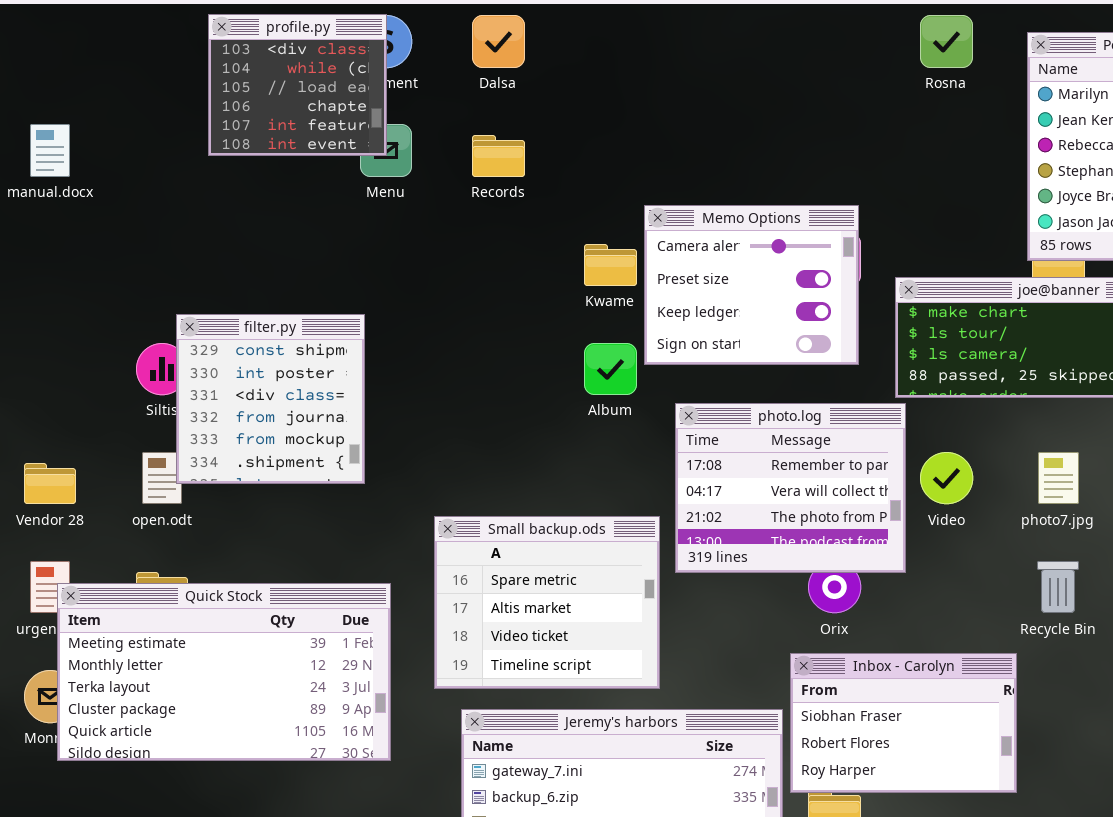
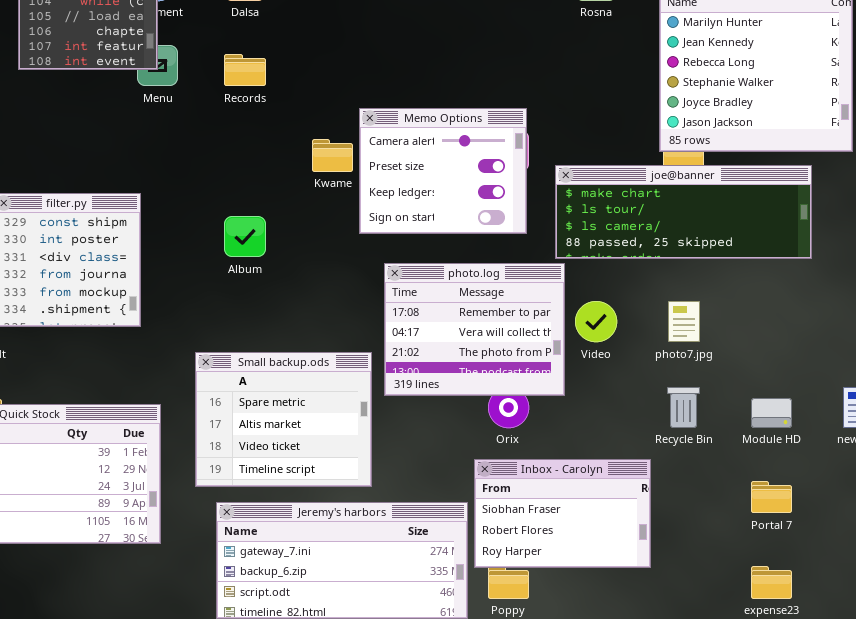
Album: [584,343,637,395] -> [224,216,266,257], moved

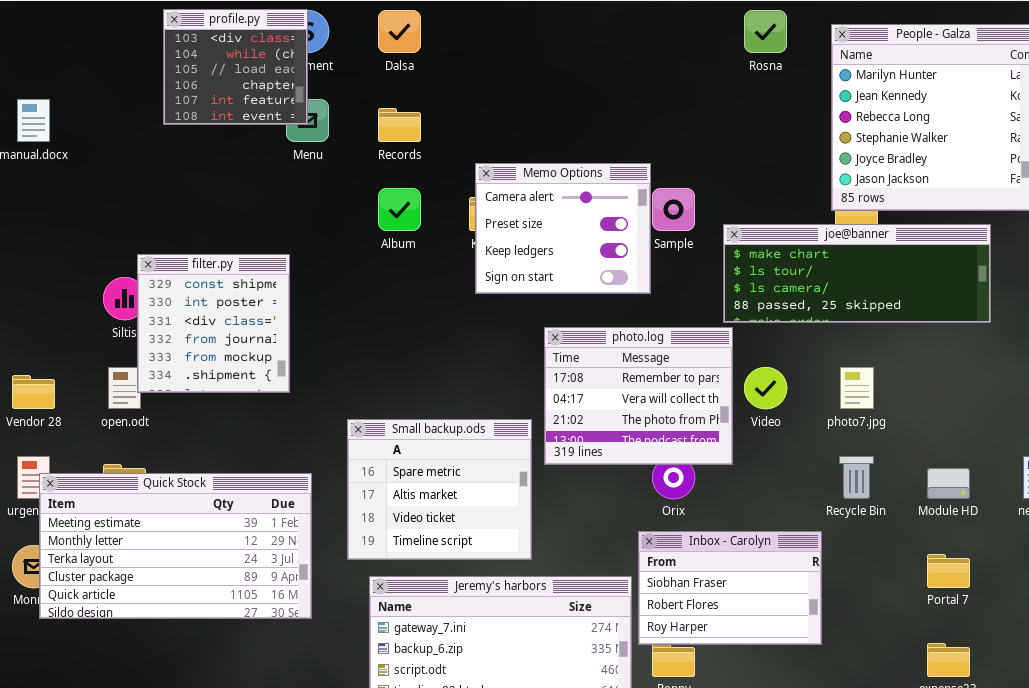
Memo Options: [359,108,527,234] -> [475,163,651,294], moved
Album: [224,216,266,257] -> [378,188,421,231], moved

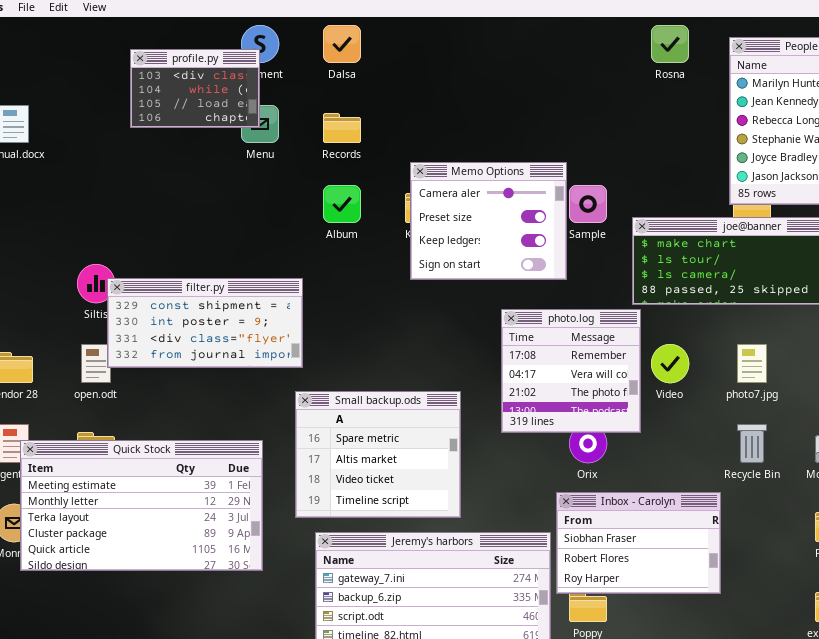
profile.py: [163,9,308,125] -> [130,49,260,128], resized
filter.py: [137,254,290,393] -> [107,278,303,368], resized
photo.log: [544,327,733,465] -> [501,309,641,433], resized

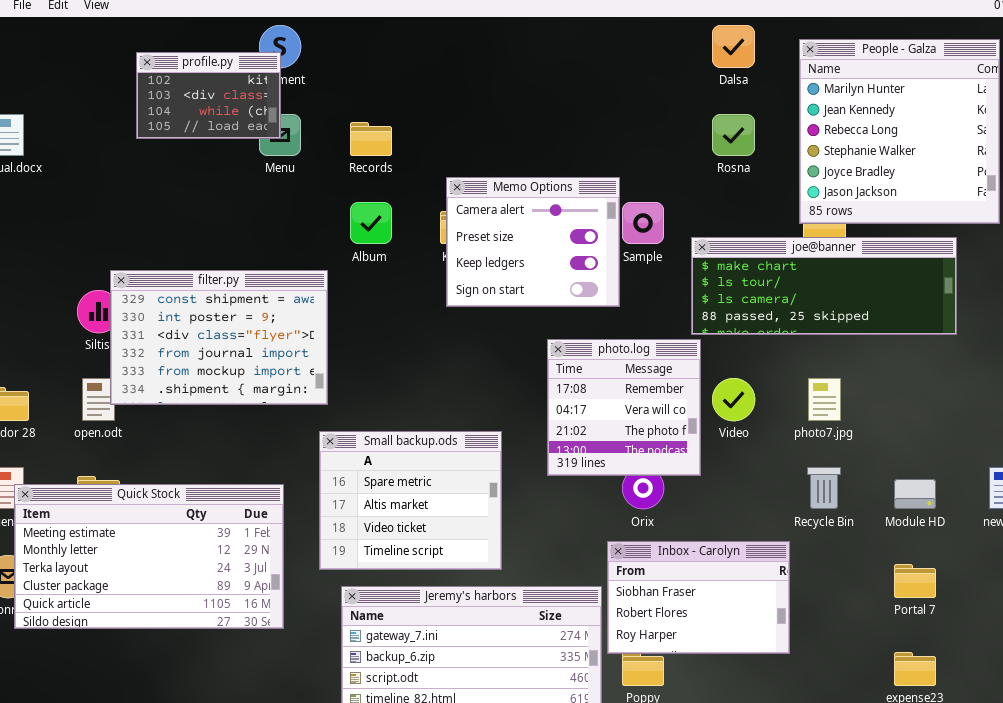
Dalsa: [323,25,361,63] -> [712,25,755,68], moved
Rosna: [651,25,689,63] -> [712,114,755,156], moved
profile.py: [130,49,260,128] -> [136,52,281,139], scrolled up 1 row
filter.py: [107,278,303,368] -> [110,270,328,405], resized

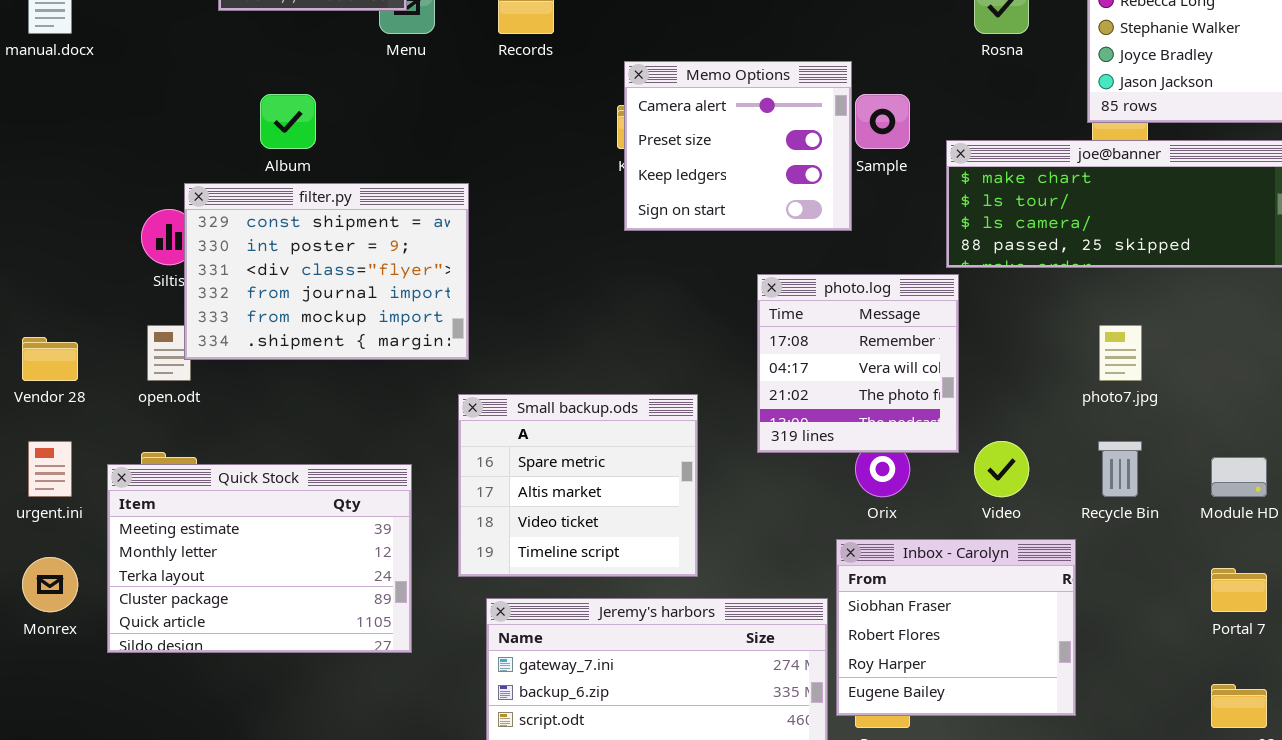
Album: [350,202,392,244] -> [260,94,316,149], moved
Video: [712,378,755,421] -> [974,441,1029,497], moved
Quick Stock: [14,484,284,629] -> [107,464,412,653], resized
Inbox - Carolyn: [607,541,790,654] -> [836,539,1076,716], resized

